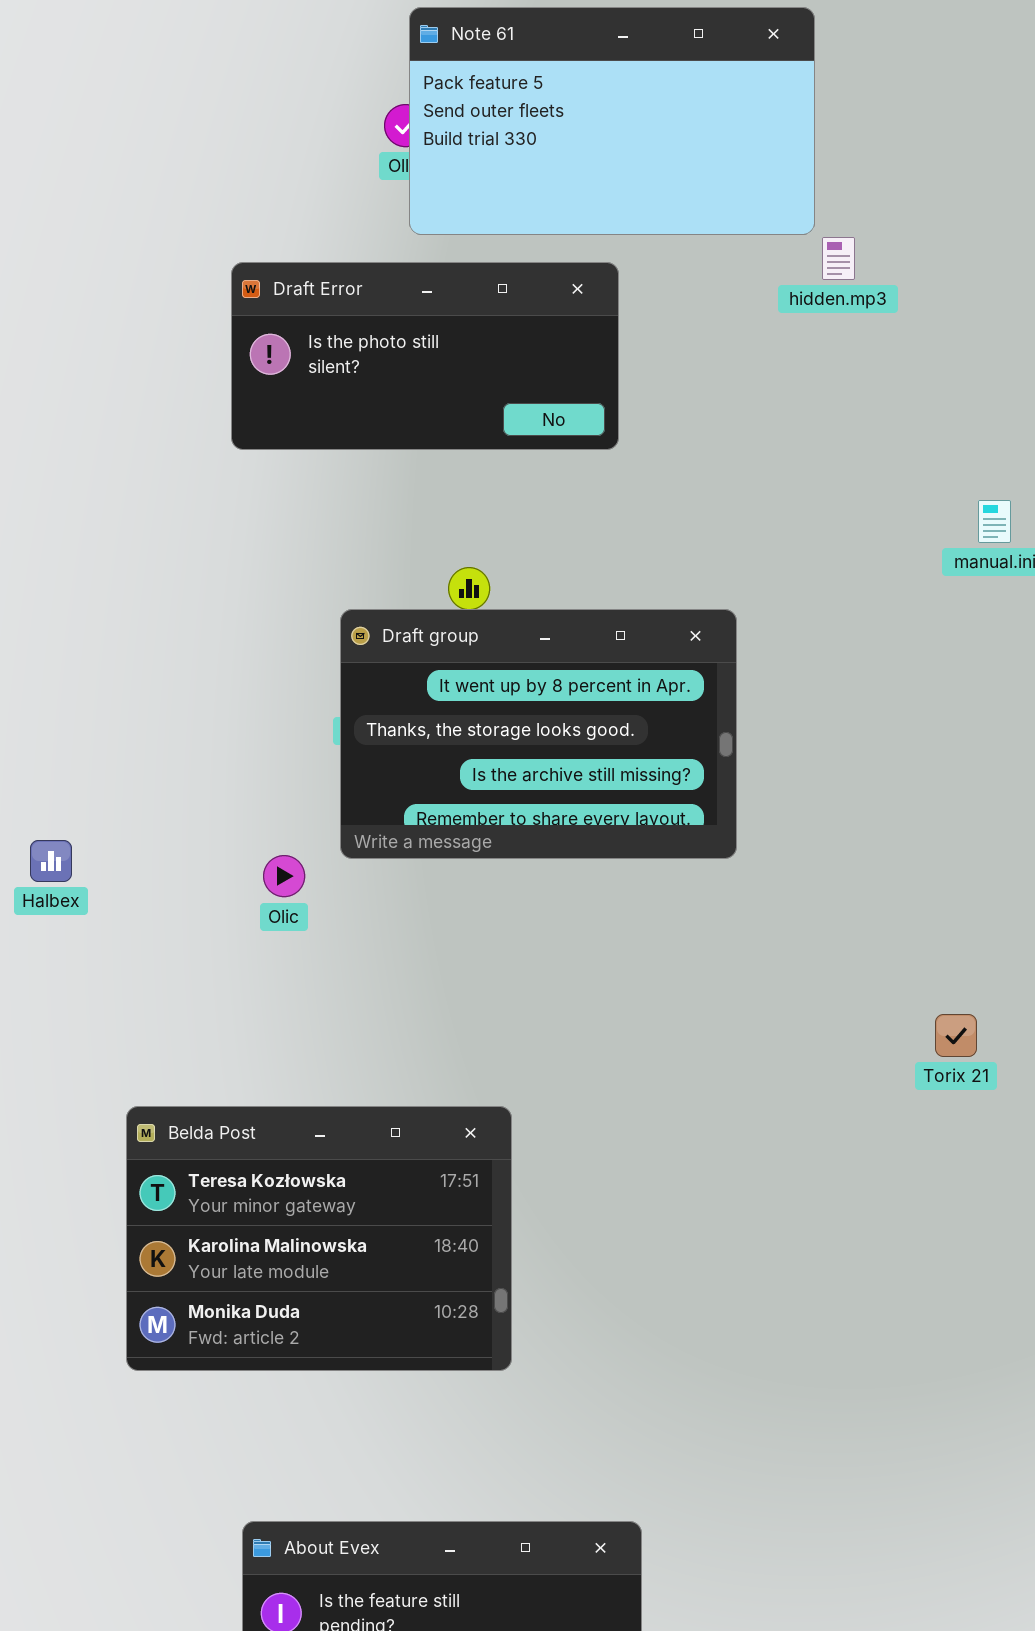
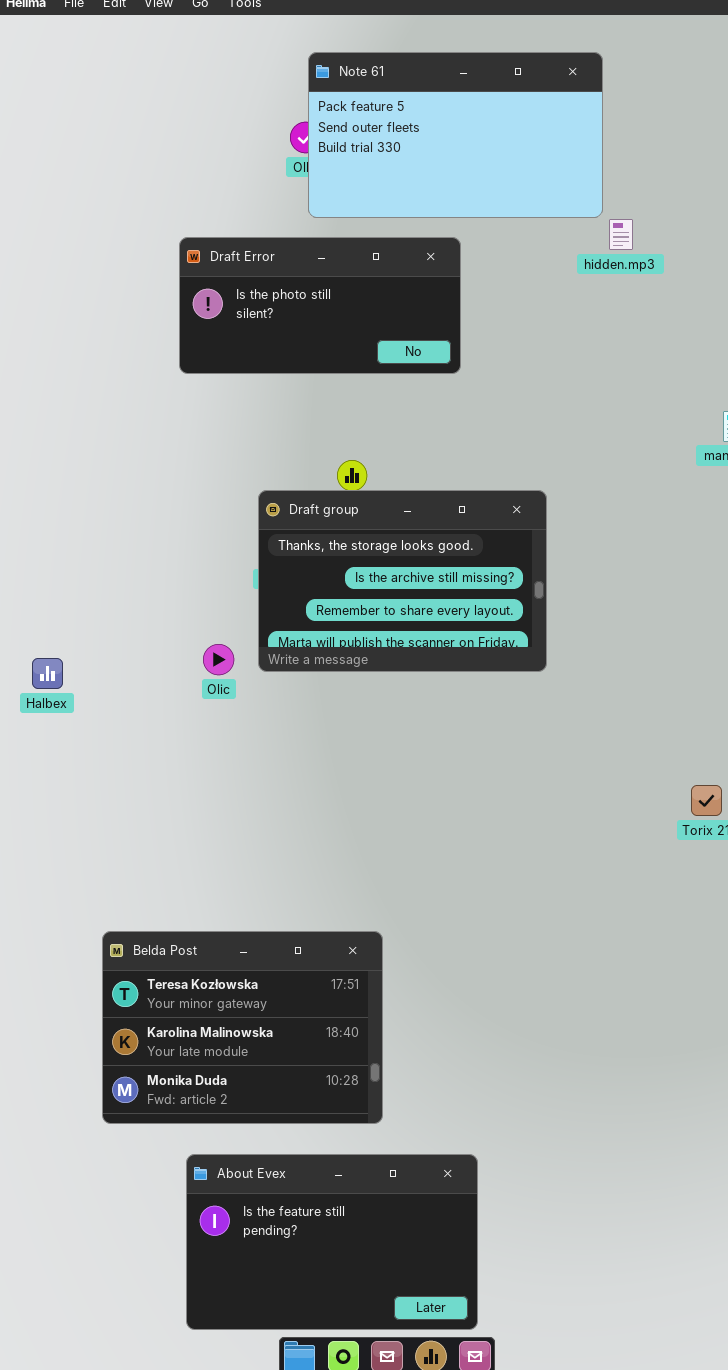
Draft group: [340,609,737,859] -> [258,490,547,672], scrolled down 1 row
Olic: [263,855,305,897] -> [203,644,234,675], moved
Belda Post: [126,1106,512,1371] -> [102,931,383,1124], moved

